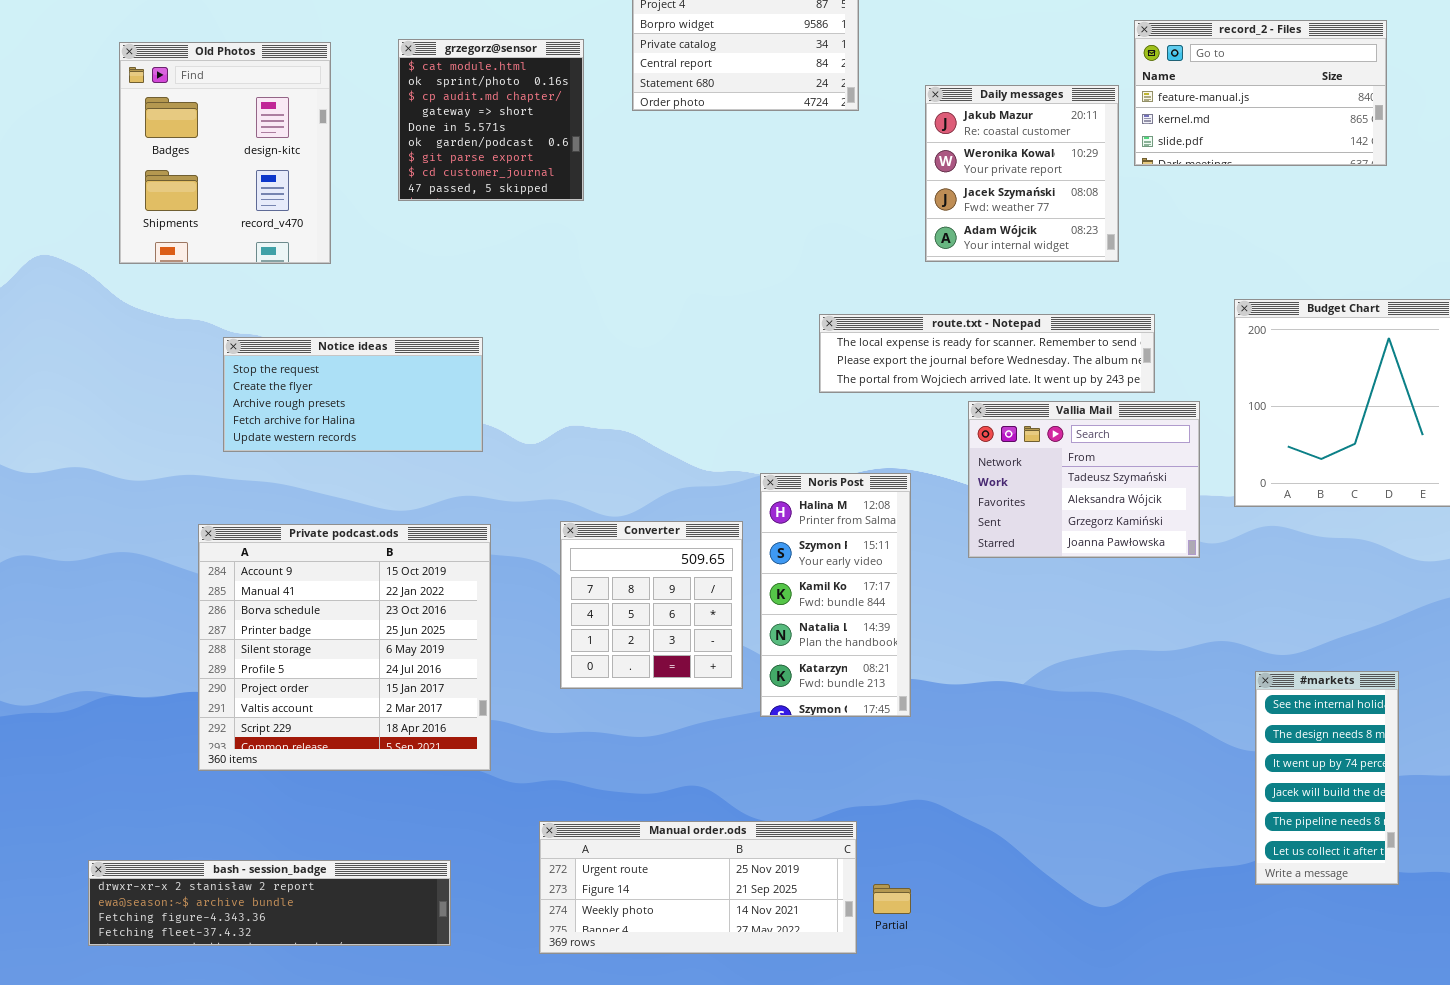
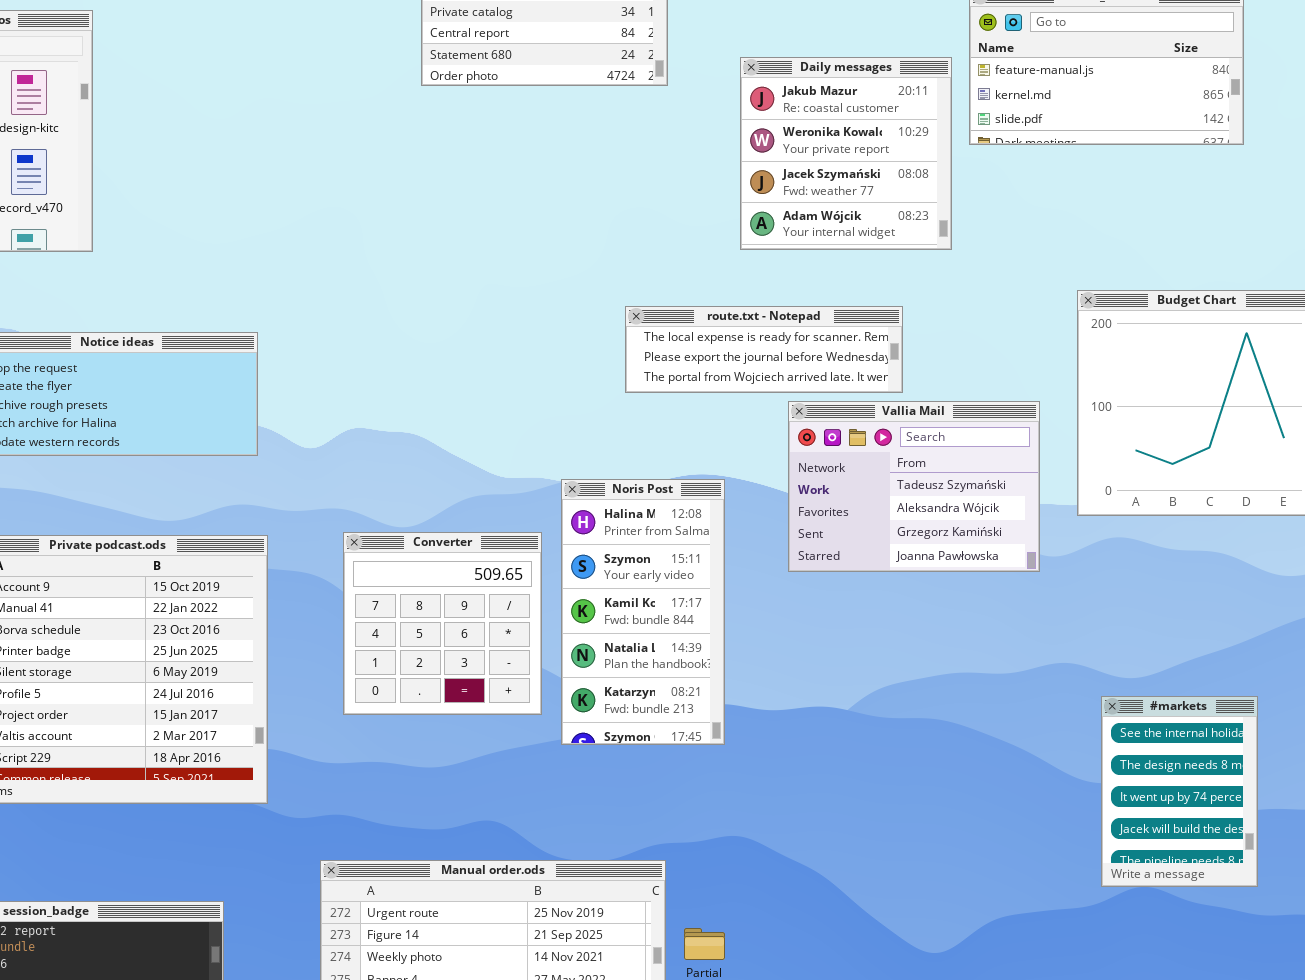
grzegorz@sensor: [398,39,584,201] -> none, closed
route.txt - Notepad: [819,314,1155,393] -> [625,306,903,393], resized
#markets: [1255,671,1399,885] -> [1101,696,1258,887], resized

